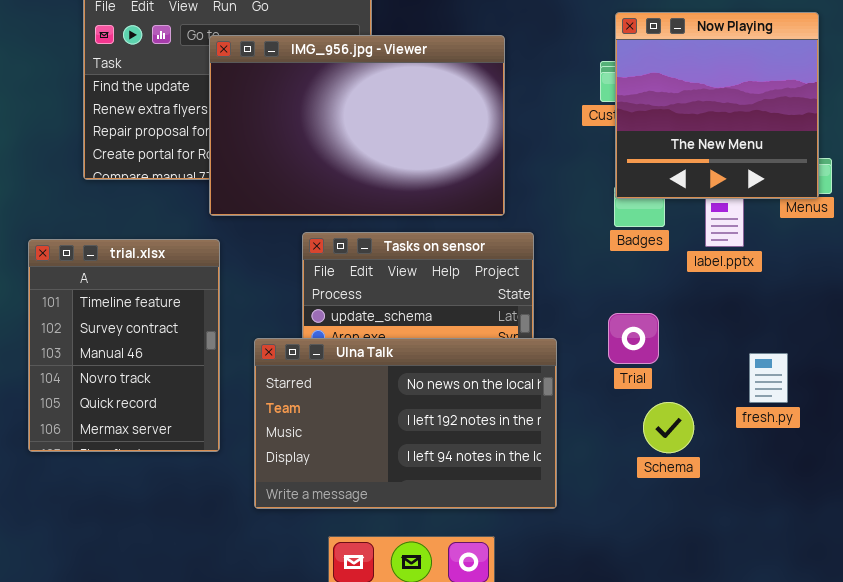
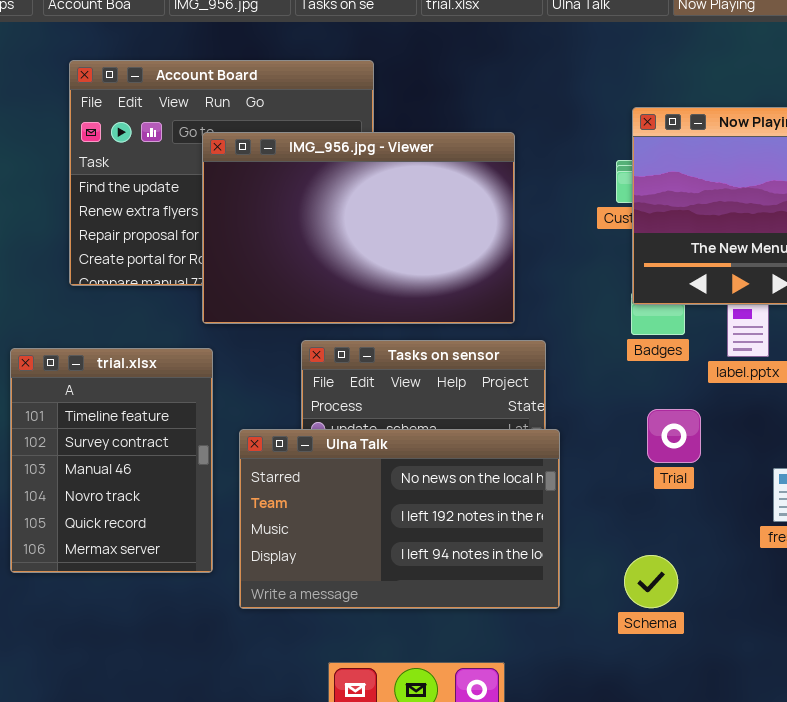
Trial: [608,313,659,364] -> [647,409,701,463], moved
Ulna Talk: [254,338,557,509] -> [239,429,560,609], moved
Schema: [643,402,694,453] -> [624,555,678,608], moved

